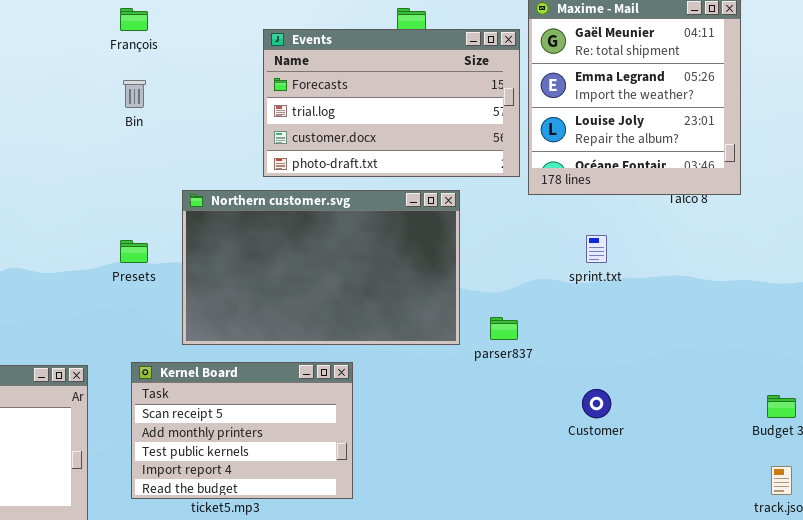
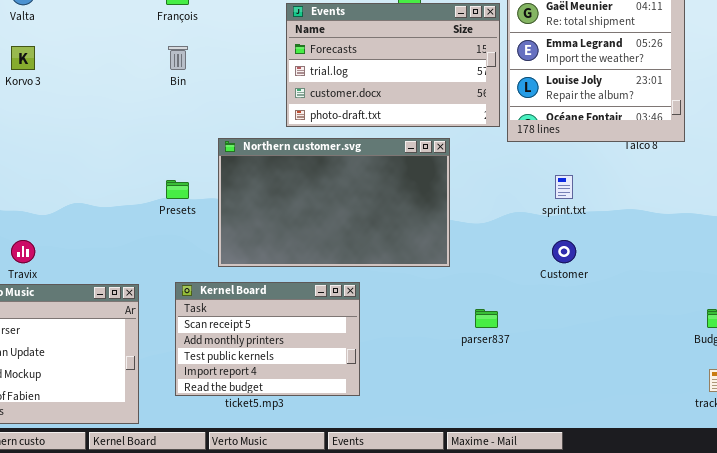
parser837: [490,317,518,340] -> [475,309,498,328], moved
Customer: [582,389,611,418] -> [552,240,576,263], moved

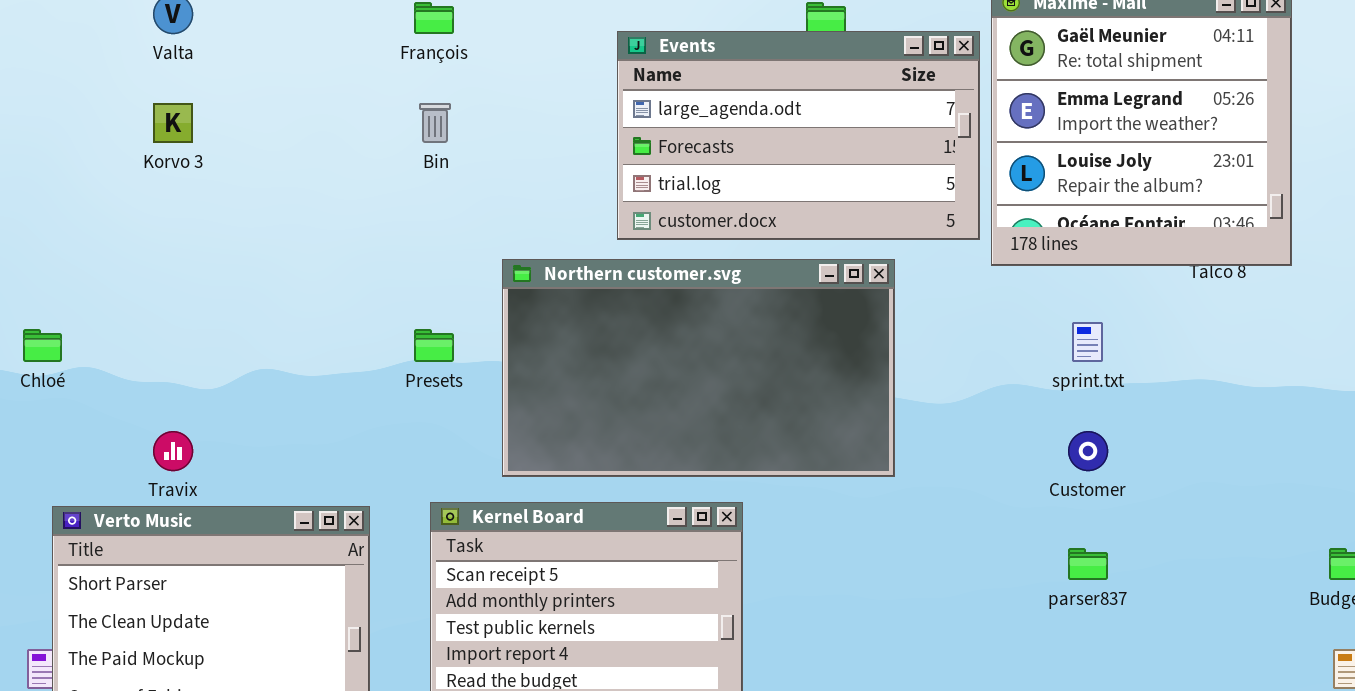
Events: [286,3,500,127] -> [617,31,980,240], scrolled up 1 row
parser837: [475,309,498,328] -> [1068,548,1108,580], moved

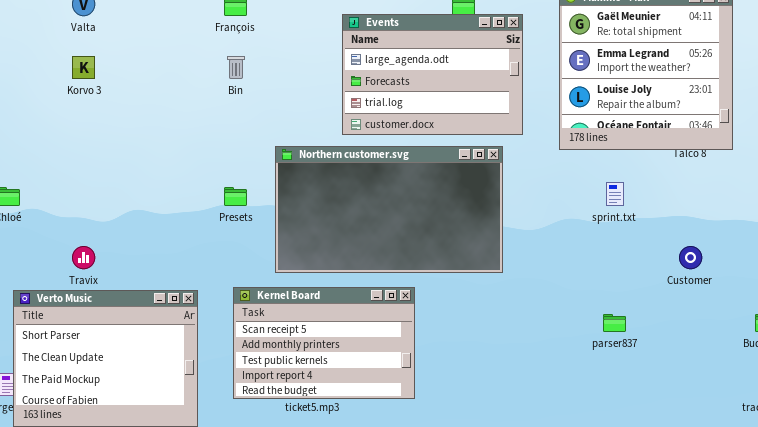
Events: [617,31,980,240] -> [342,14,523,135], resized
Customer: [1068,431,1108,471] -> [679,246,702,269], moved

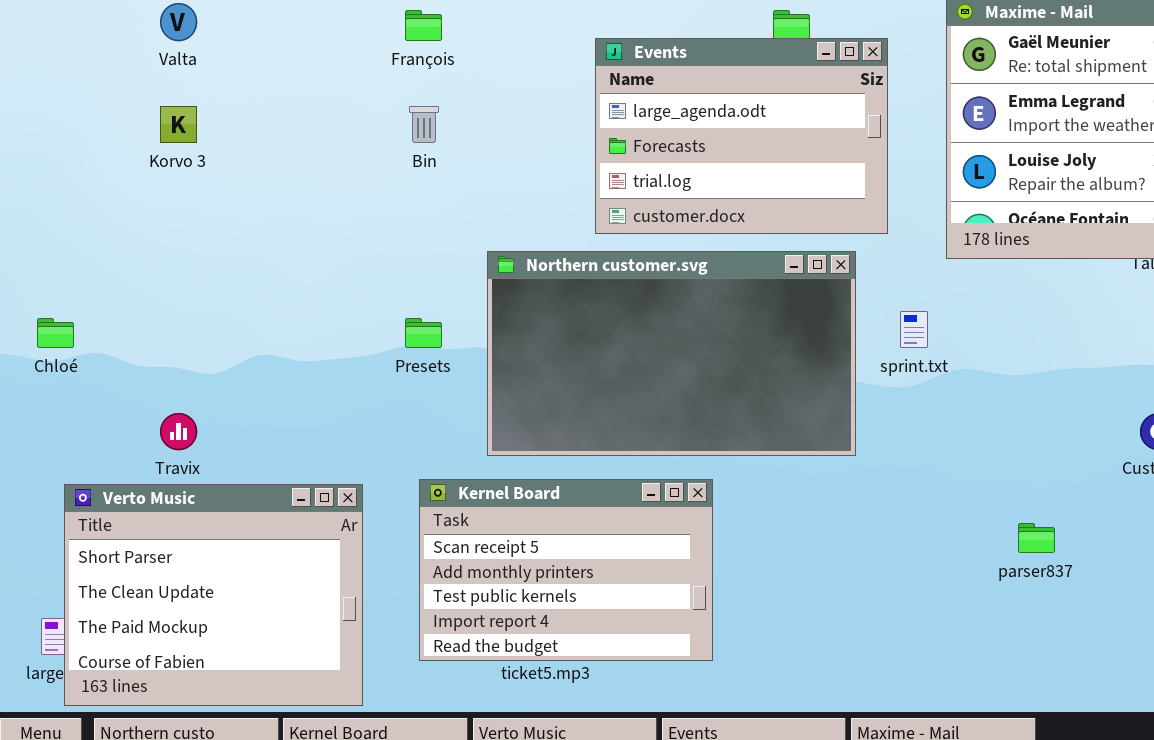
sprint.txt: [606,182,624,206] -> [900,311,928,348], moved

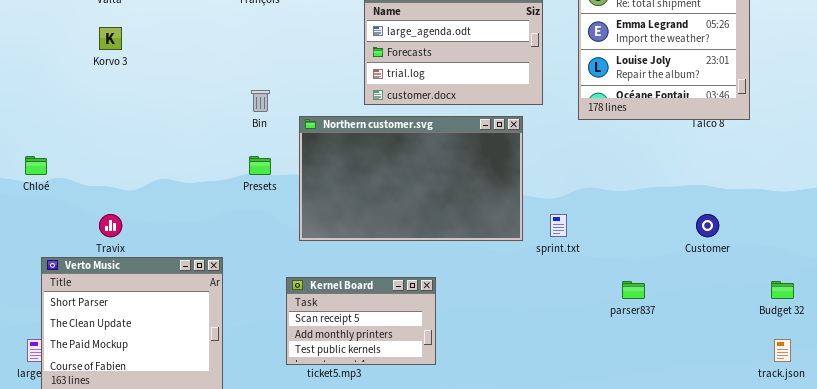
Bin: [409,106,439,143] -> [251,90,270,112], moved
sprint.txt: [900,311,928,348] -> [550,214,567,237], moved
Kernel Board: [419,479,713,661] -> [286,277,436,365], resized

